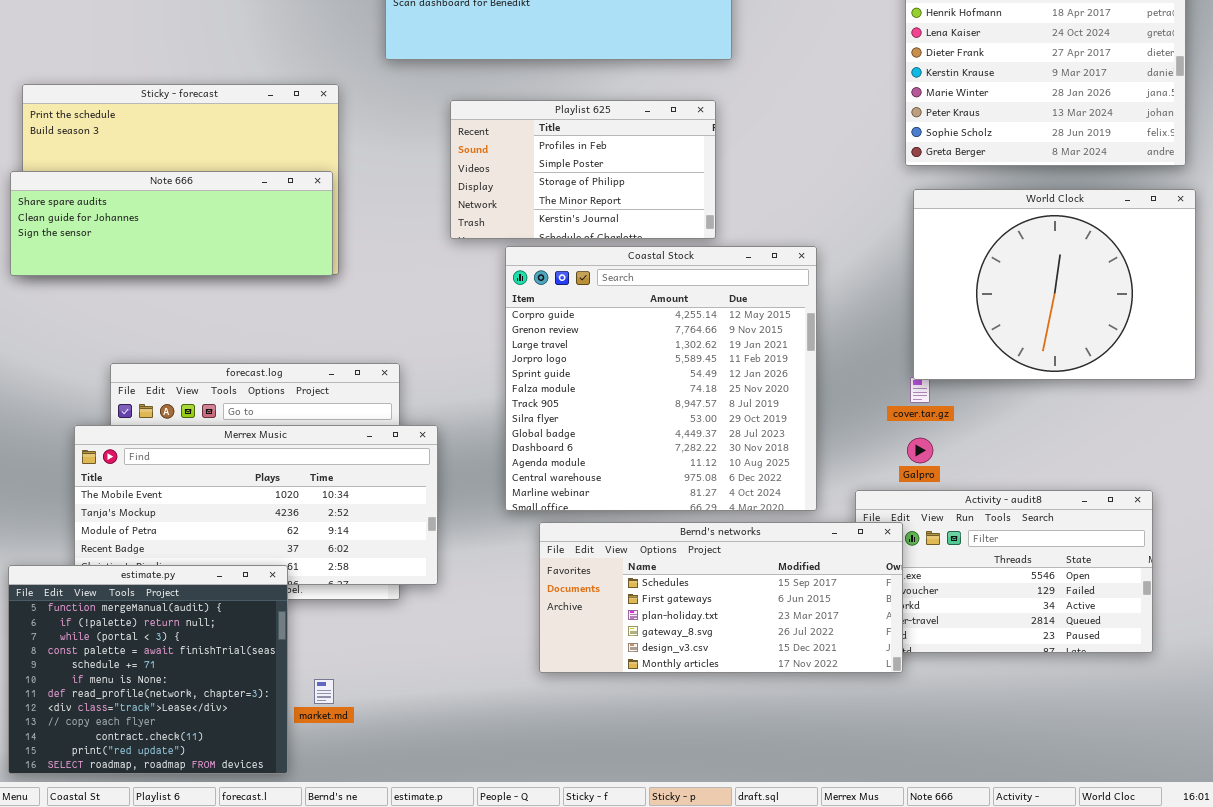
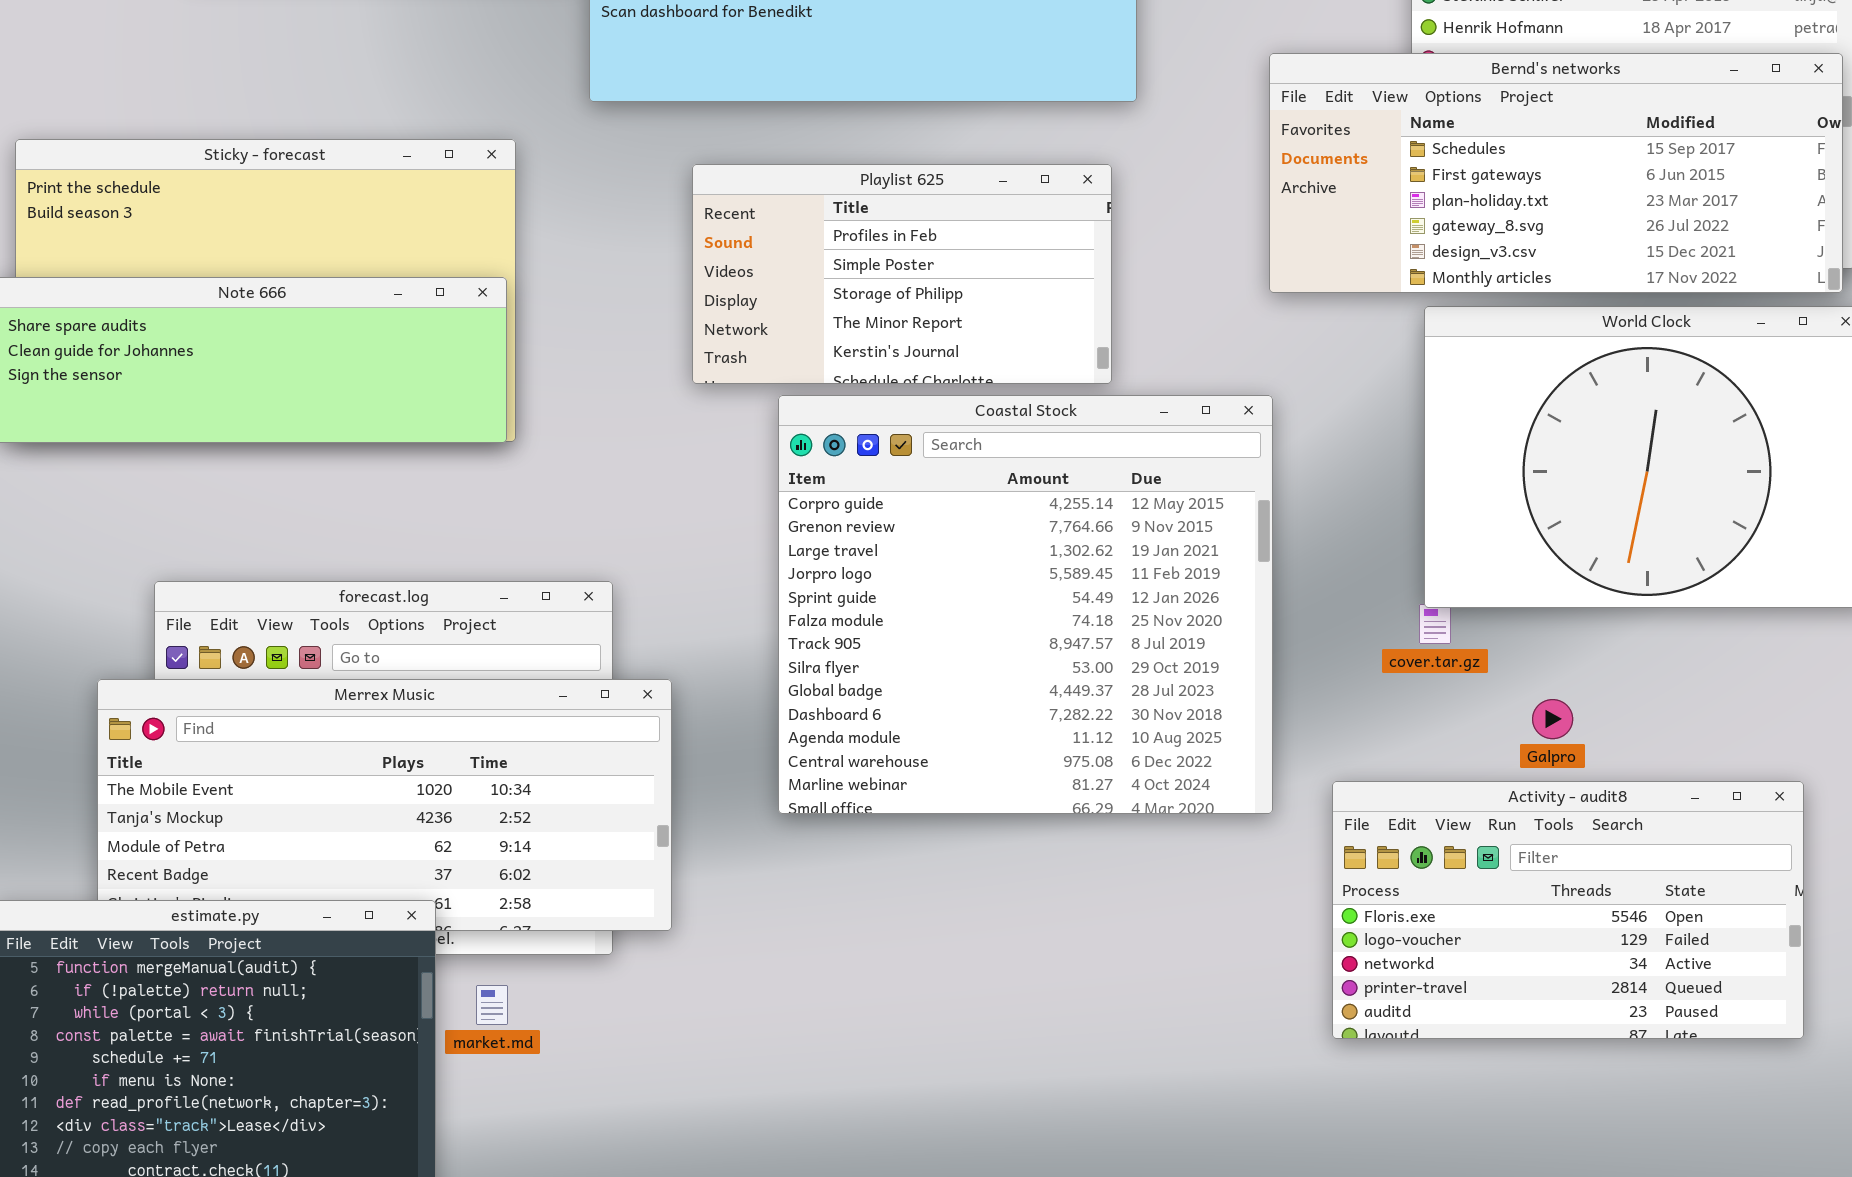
Galpro: [907,438,933,463] -> [1532,699,1573,739], moved
Bernd's networks: [539,522,903,673] -> [1269,53,1843,293], moved
market.md: [314,679,334,704] -> [476,985,508,1025], moved

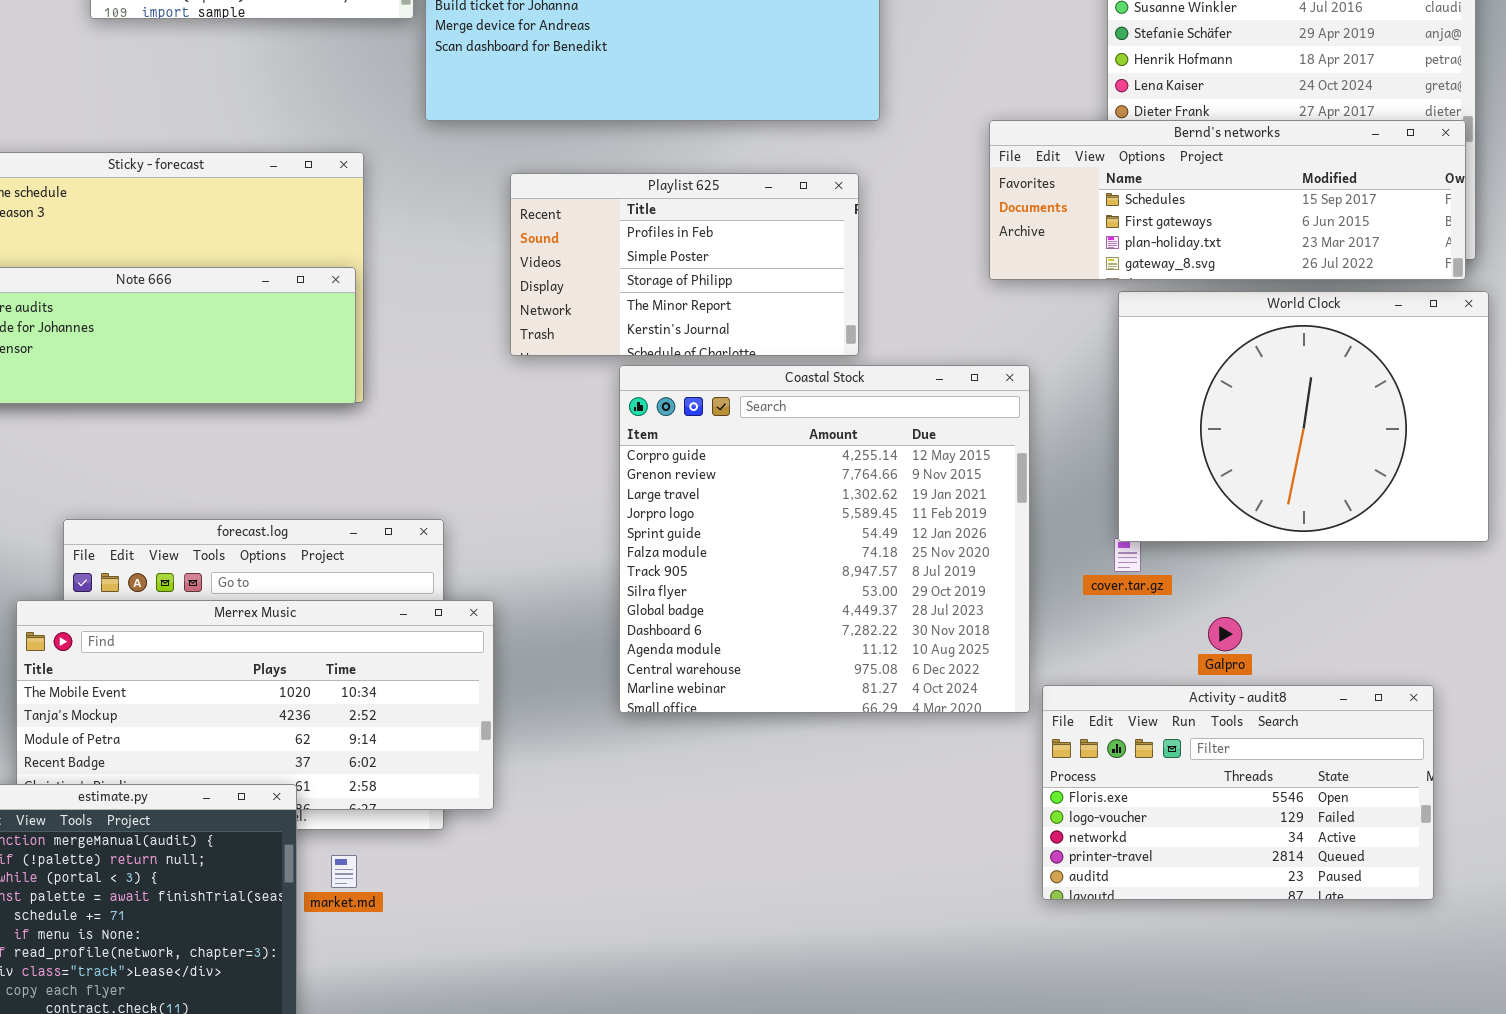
Bernd's networks: [1269,53,1843,293] -> [989,120,1466,280], resized
Coastal Stock: [778,395,1273,814] -> [619,365,1030,713], moved

